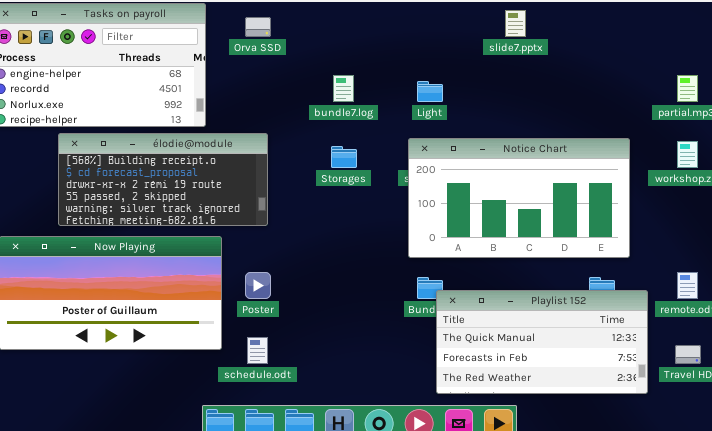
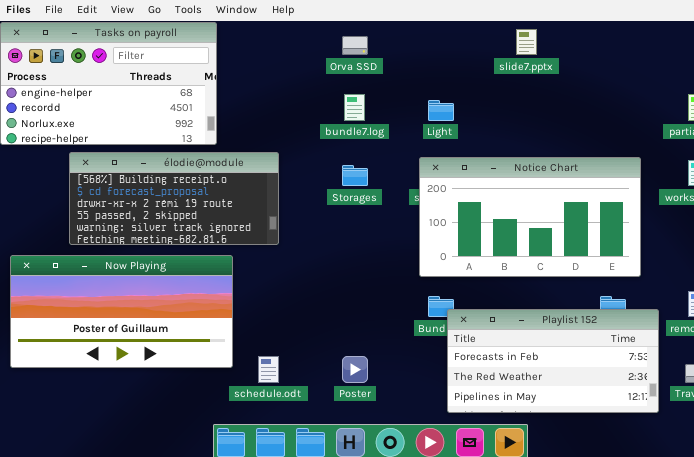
Orva SSD: [245,17,271,37] -> [342,36,368,55], moved
Poster: [245,272,271,299] -> [342,356,368,383], moved
Playlist 152: [436,290,648,394] -> [447,309,659,413], scrolled down 1 row

